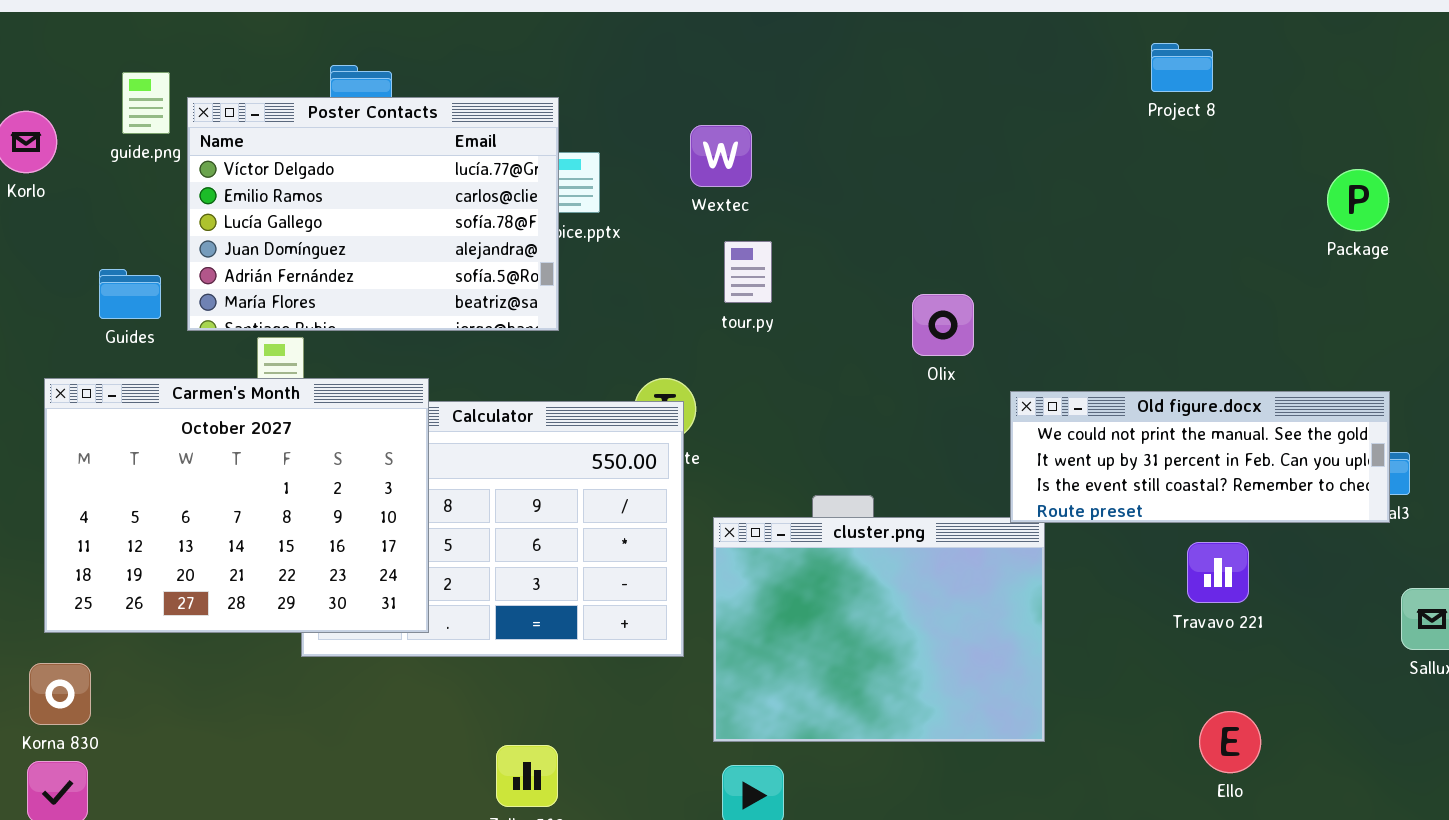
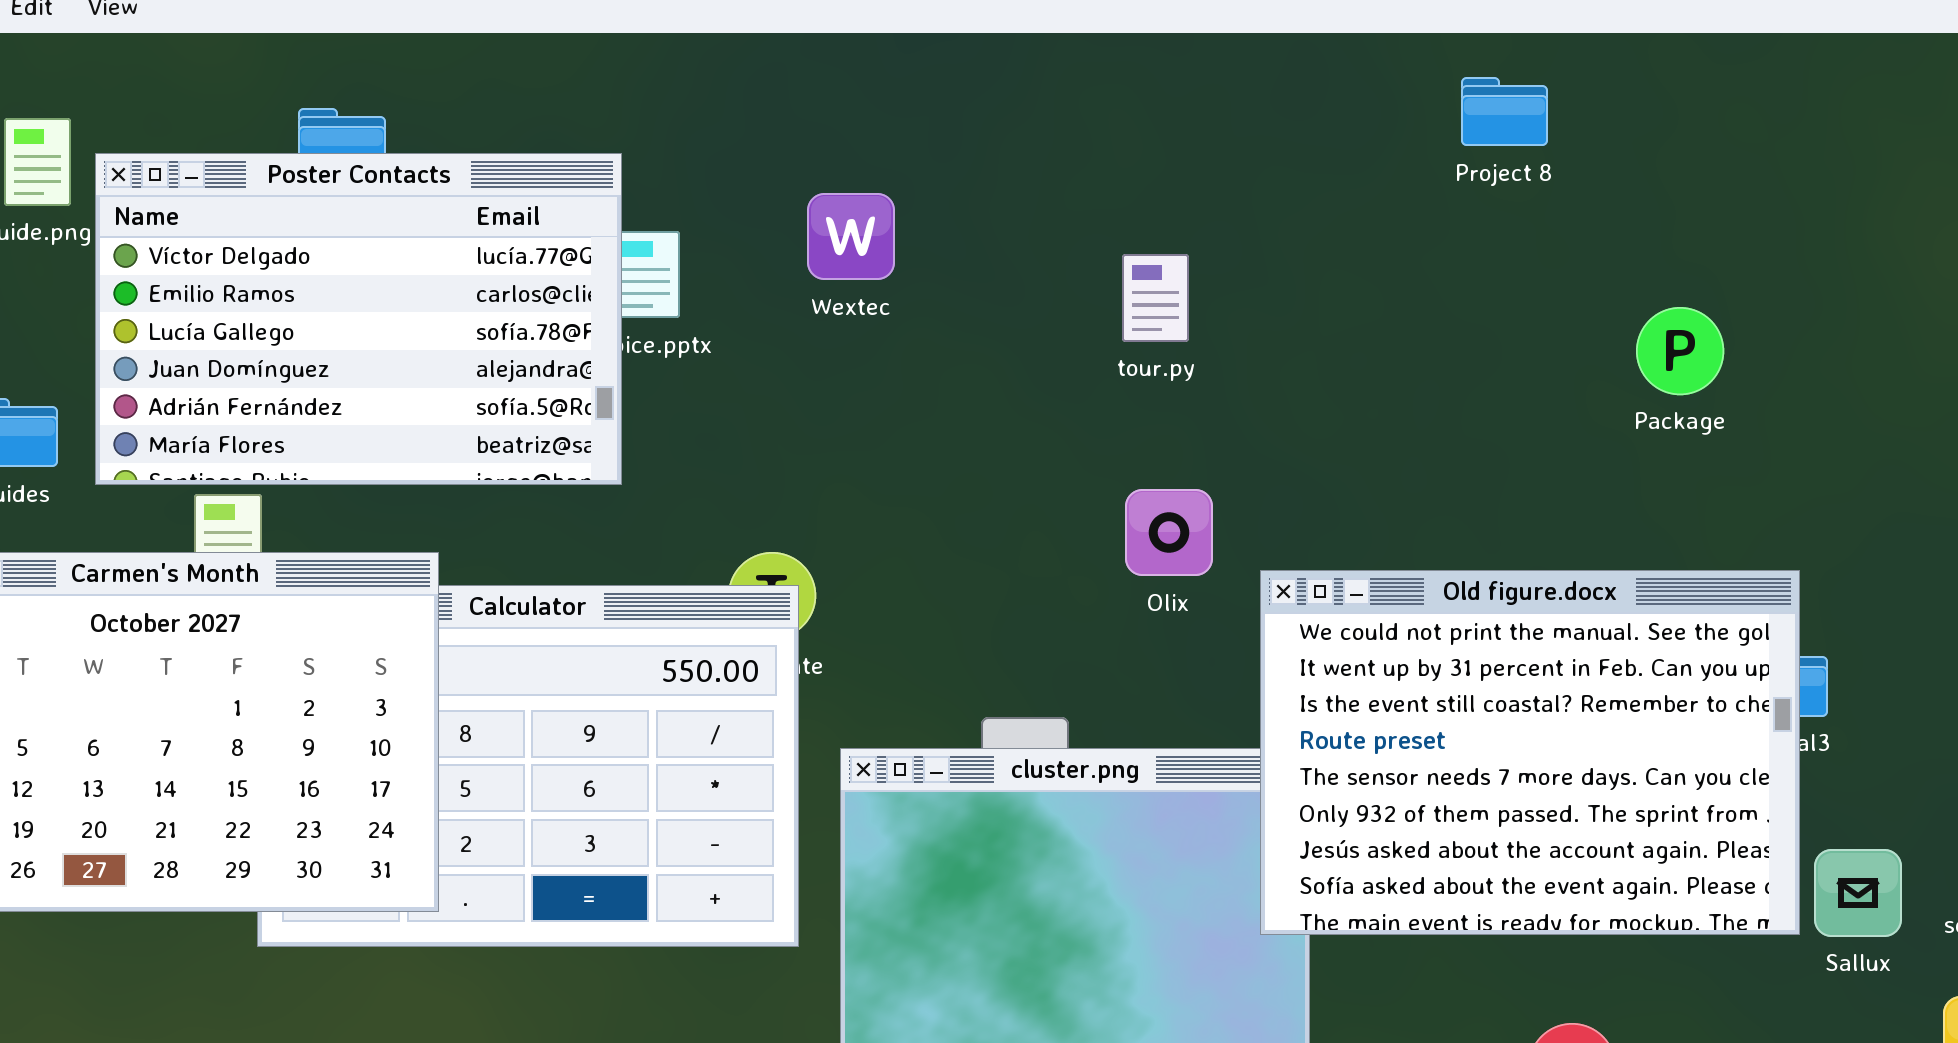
Package: [1327,169,1389,231] -> [1636,307,1724,395], moved
tour.py: [724,241,772,303] -> [1122,254,1189,342], moved
Olix: [912,294,974,356] -> [1125,489,1213,576], moved
Old figure.docx: [1010,391,1390,523] -> [1260,570,1800,935], resized

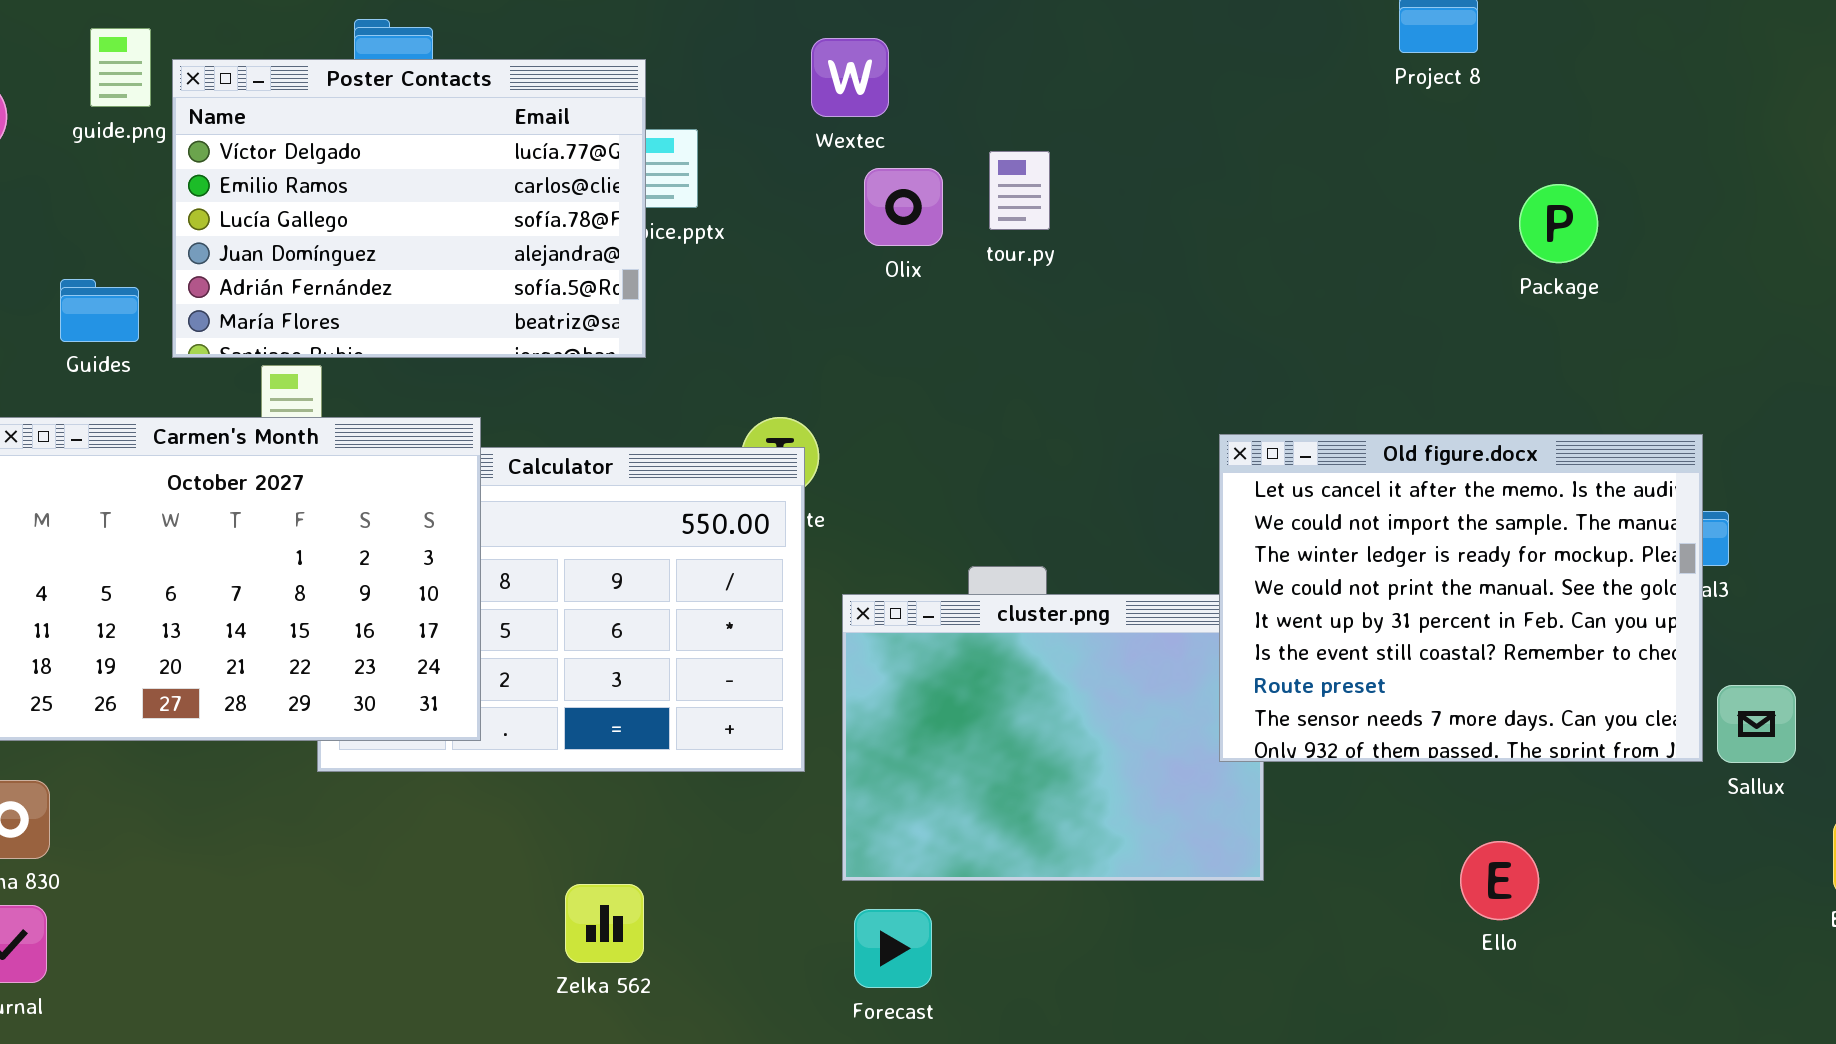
Wextec: [807,193,895,280] -> [811,38,889,117], moved
tour.py: [1122,254,1189,342] -> [989,151,1050,230], moved
Package: [1636,307,1724,395] -> [1519,184,1598,263], moved
Olix: [1125,489,1213,576] -> [864,168,943,246], moved
Old figure.docx: [1260,570,1800,935] -> [1219,434,1703,762], scrolled up 3 rows

